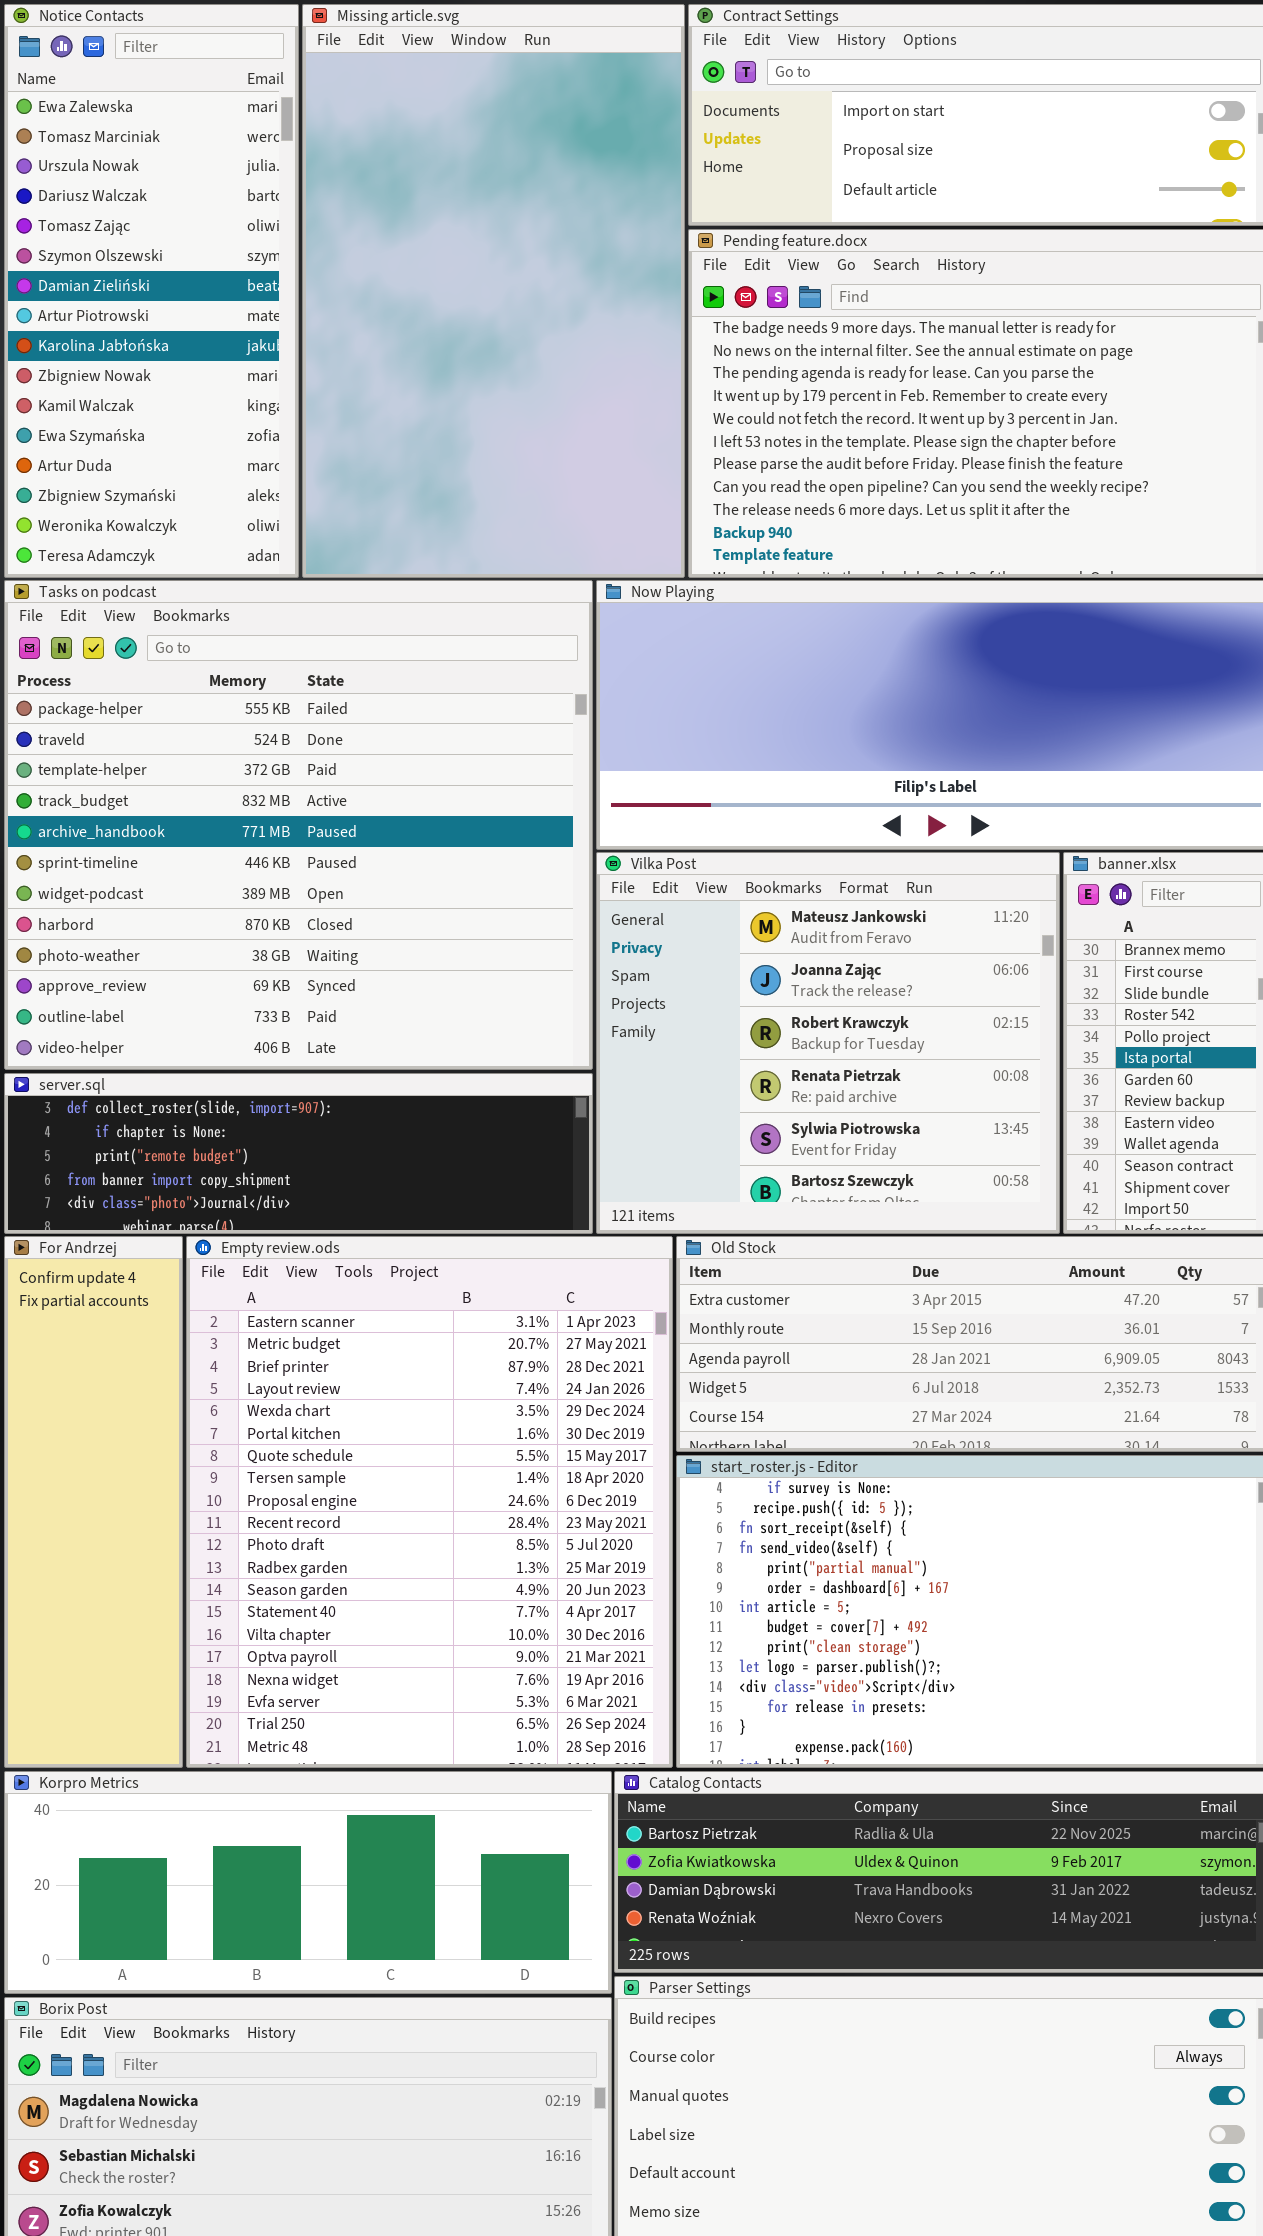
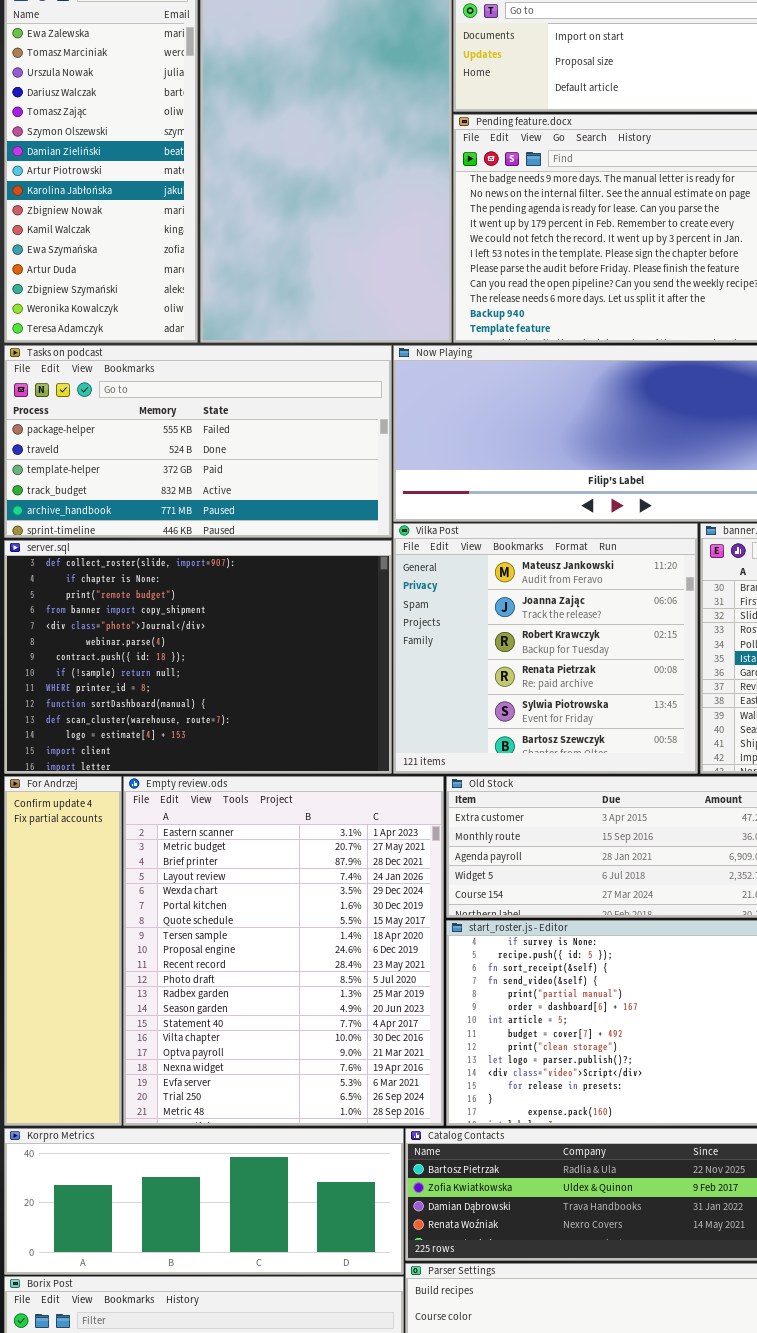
Tasks on podcast: [4,580,593,1070] -> [4,345,392,538], resized
server.sql: [4,1073,593,1234] -> [4,540,392,774], resized

